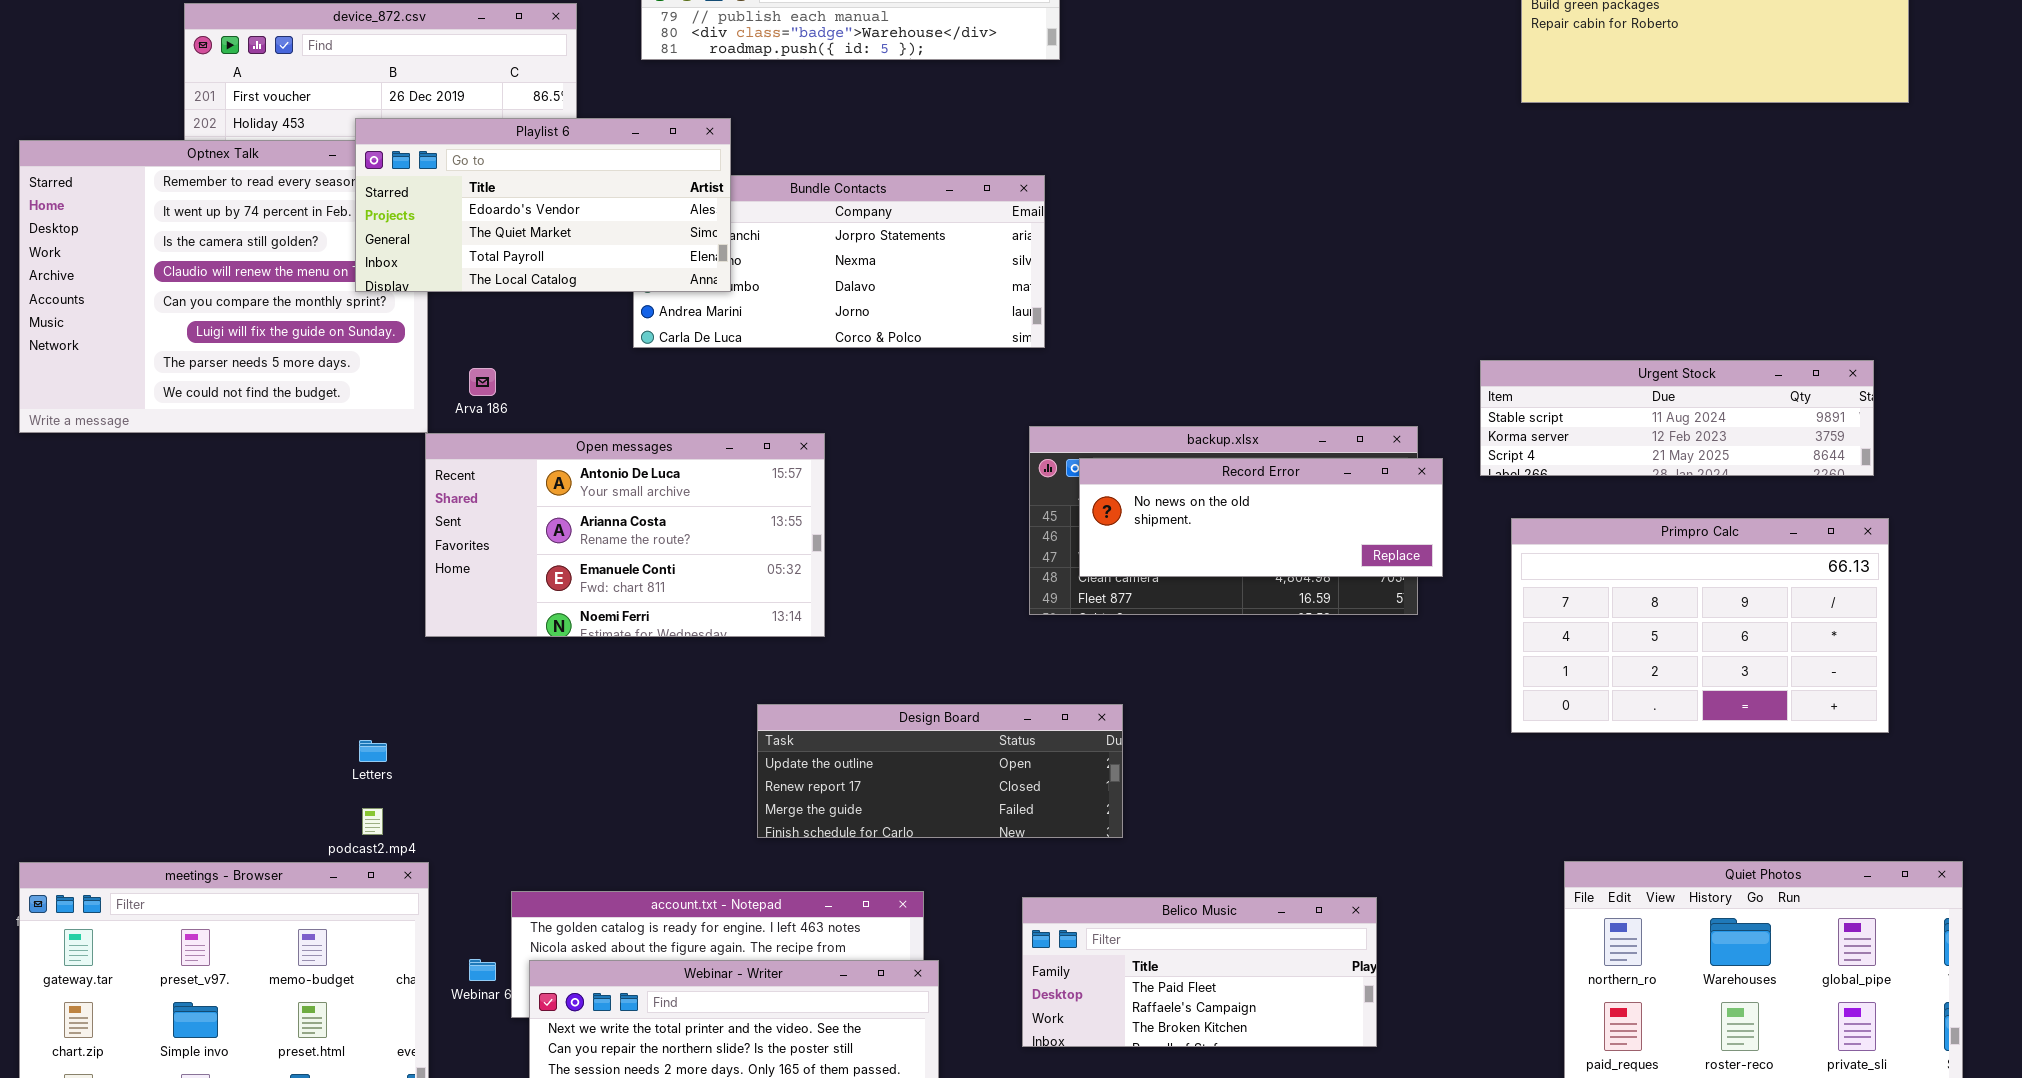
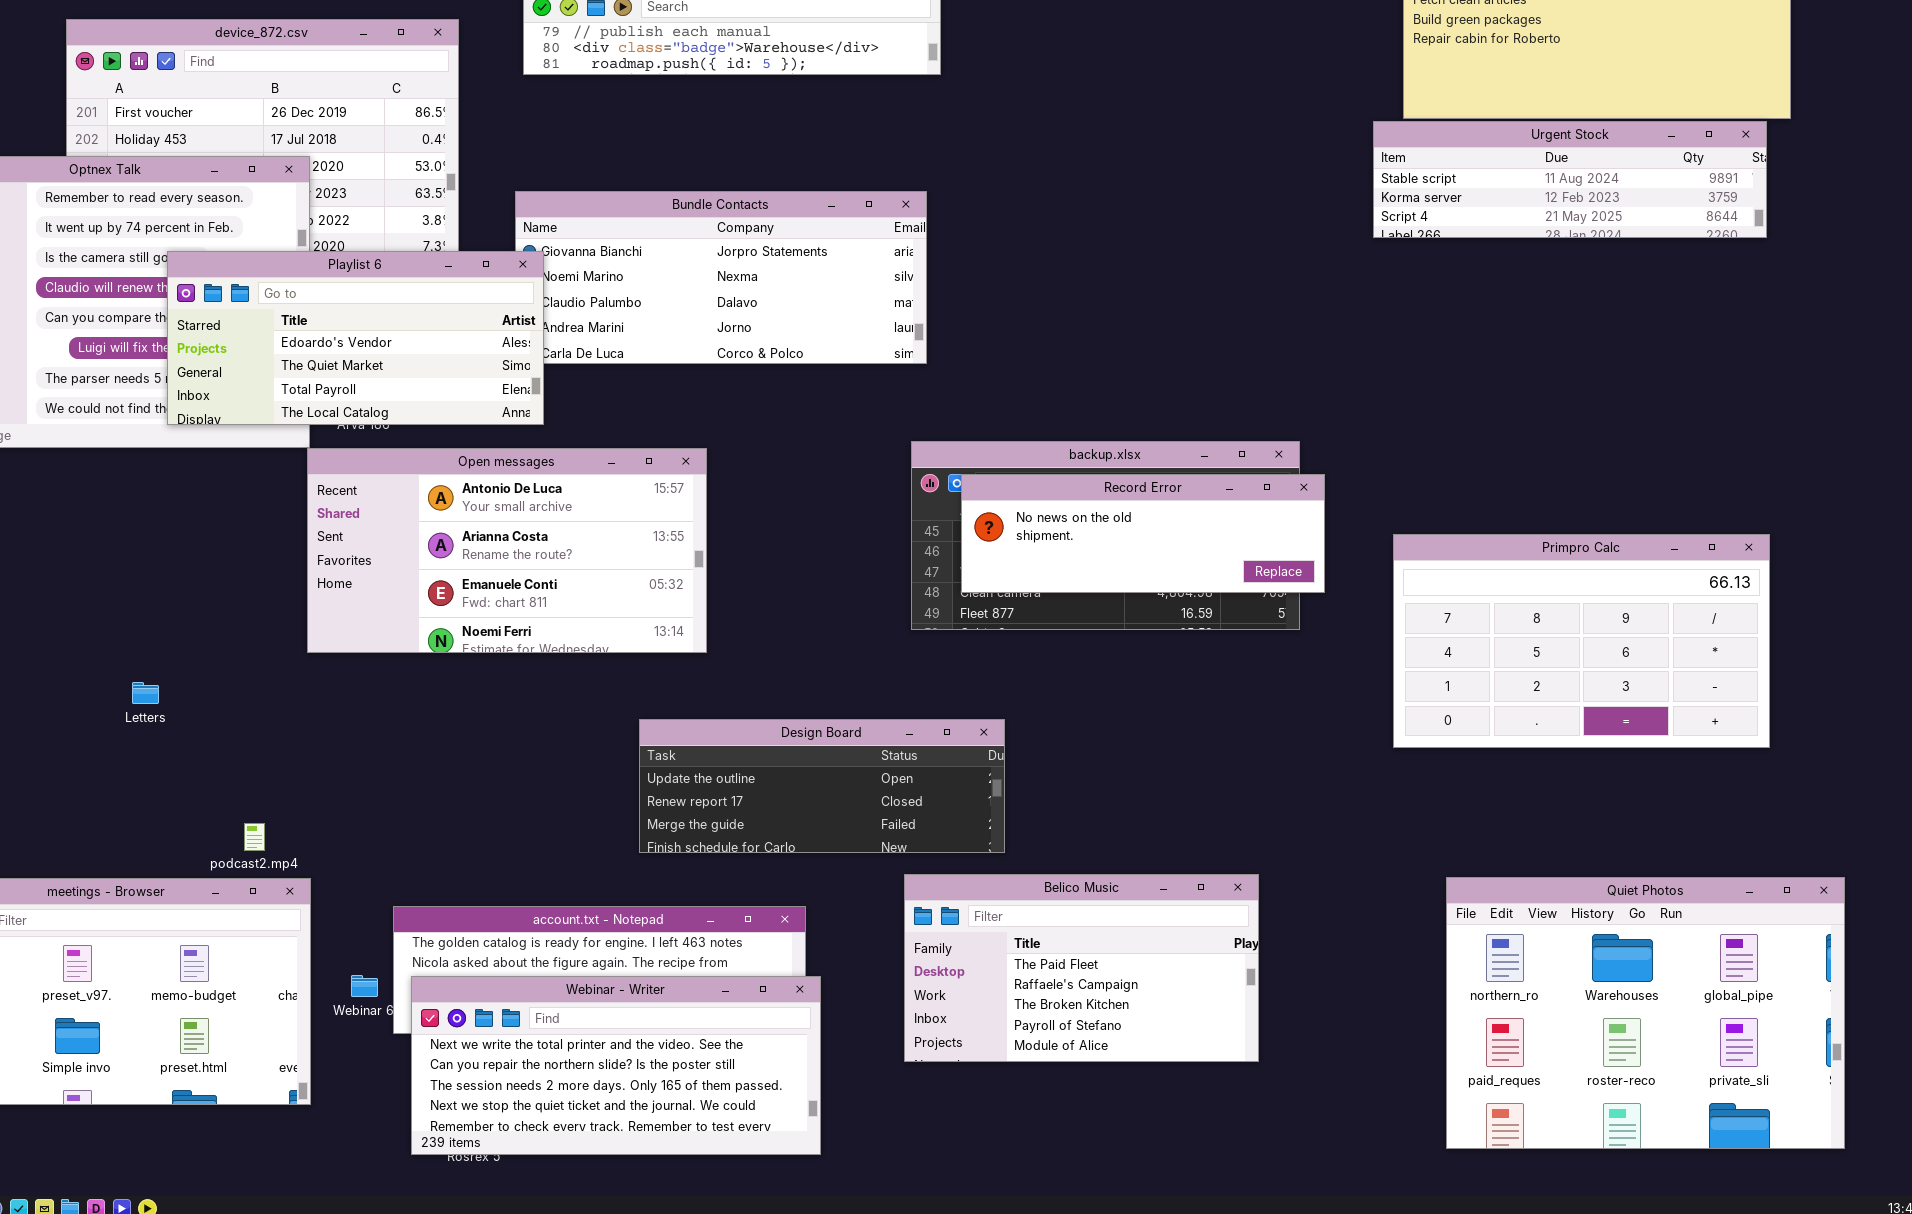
Playlist 6: [355,118,731,292] -> [167,251,544,425], moved
Urgent Stock: [1480,360,1874,476] -> [1373,121,1767,238], moved
Letters: [359,740,387,762] -> [132,682,159,704], moved
Belico Music: [1022,897,1377,1047] -> [904,874,1259,1062], resized

